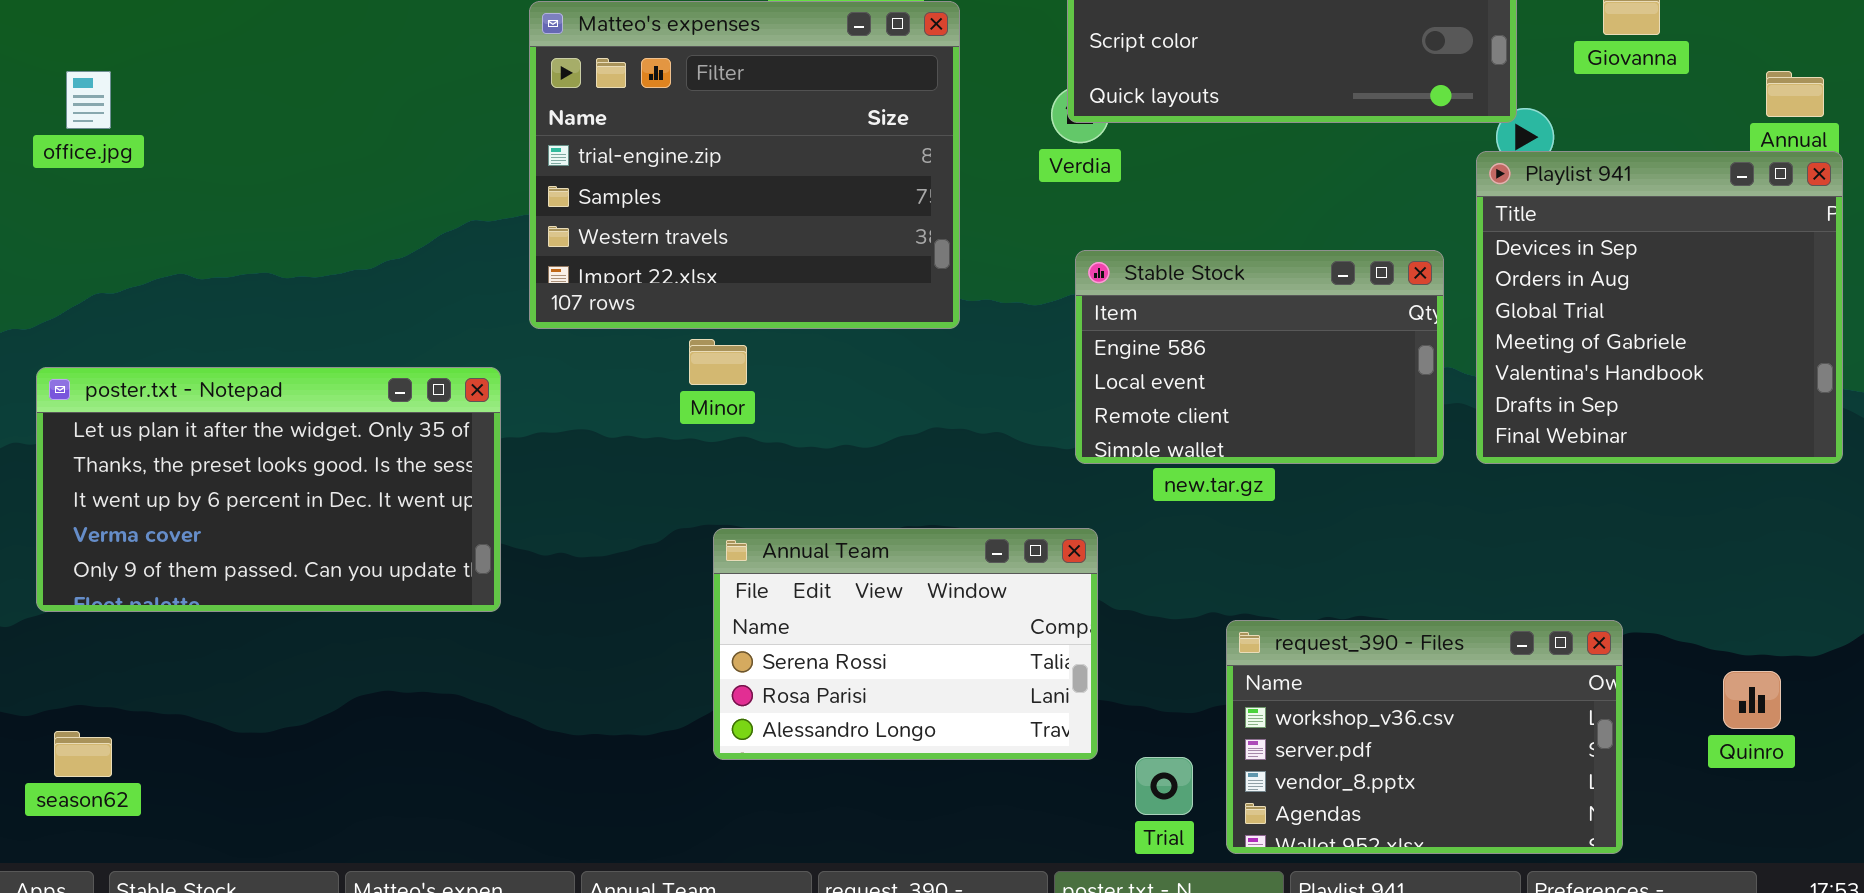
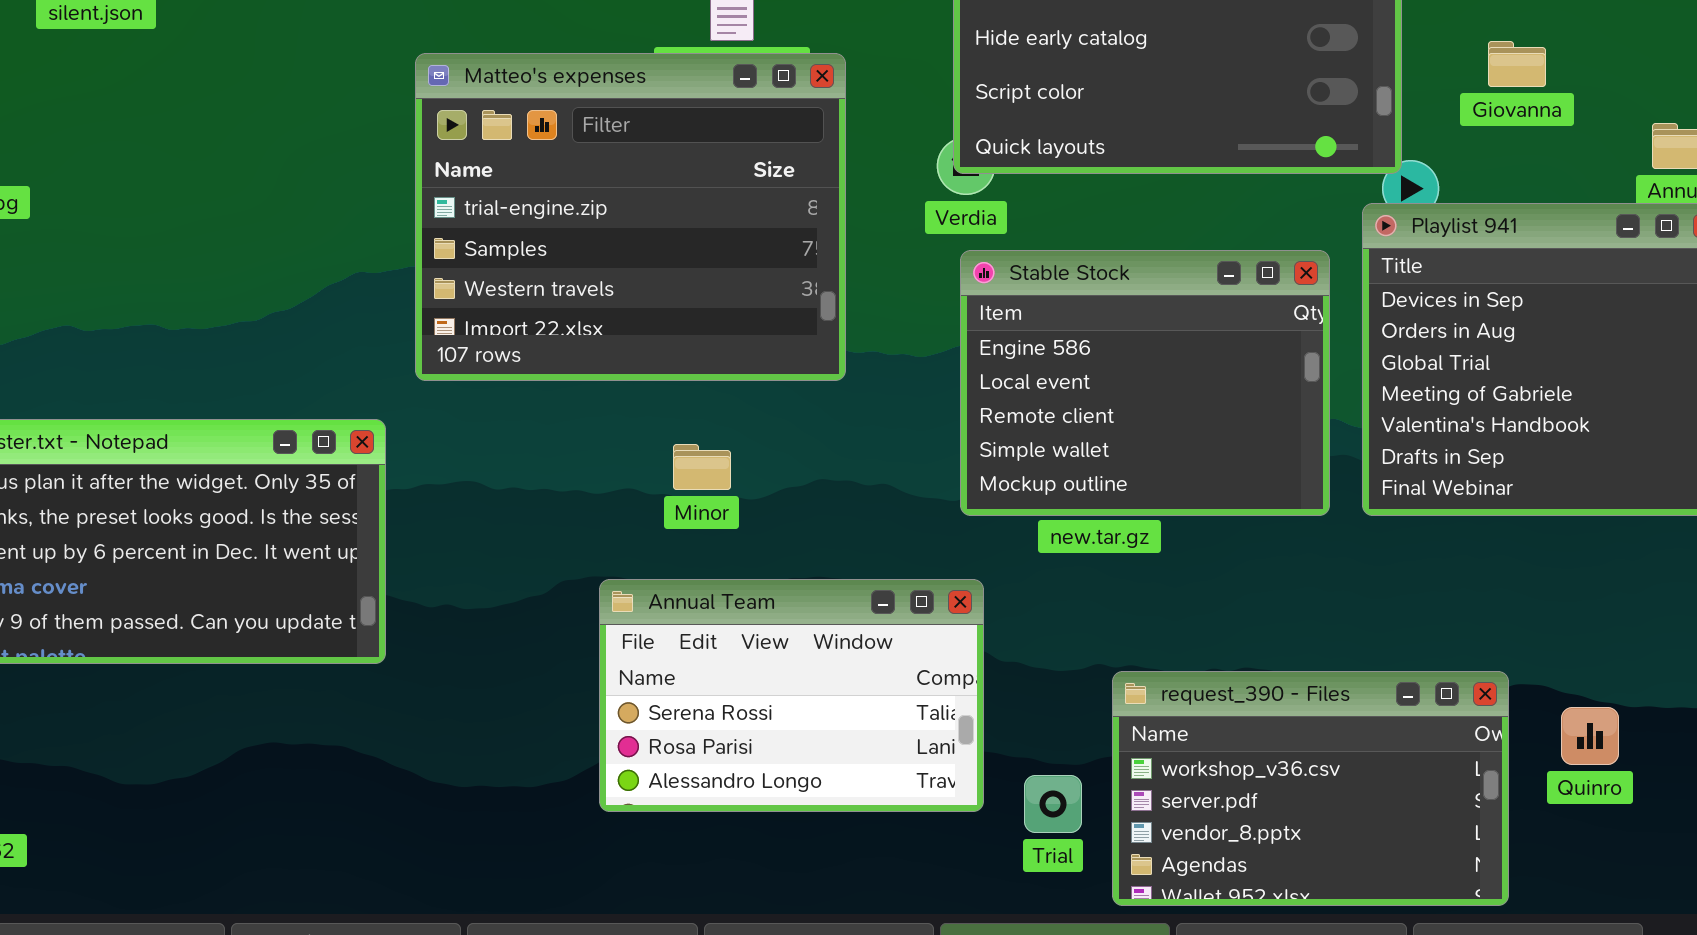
Stable Stock: [1075,250,1444,464] -> [960,250,1330,516], resized
Minor: [689,339,747,385] -> [673,444,731,490], moved
Quinro: [1723,671,1781,729] -> [1561,707,1619,765], moved
Trial: [1135,757,1193,815] -> [1024,775,1082,833], moved

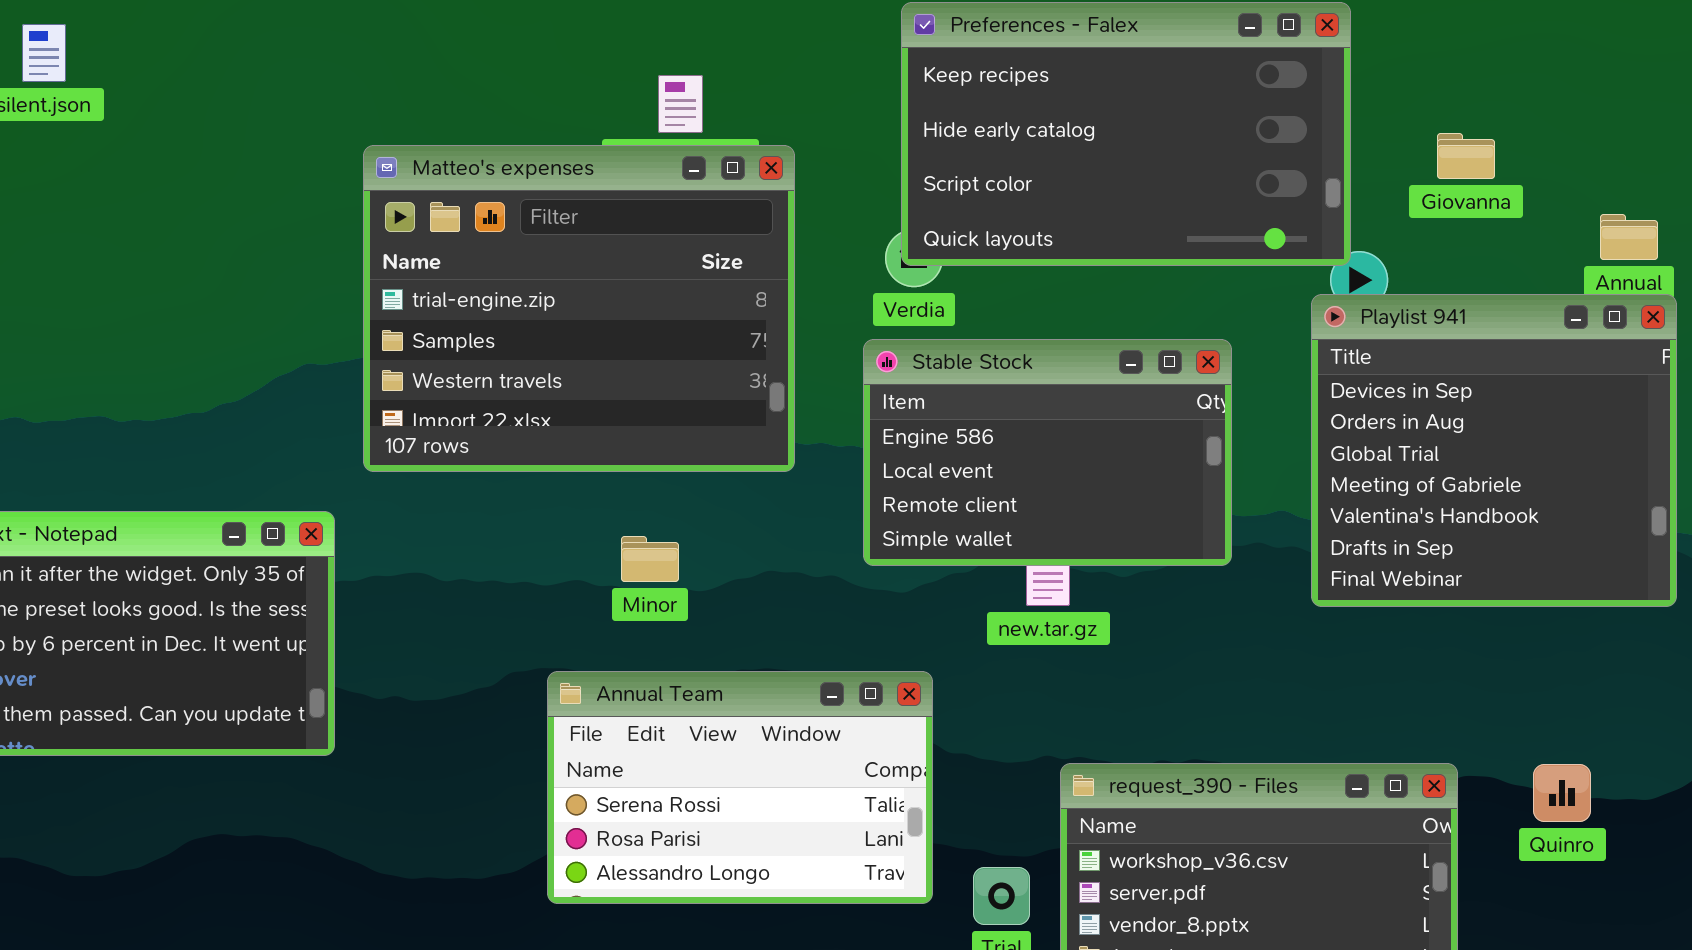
Stable Stock: [960,250,1330,516] -> [863,339,1232,566], moved, resized
Quinro: [1561,707,1619,765] -> [1533,764,1591,822], moved

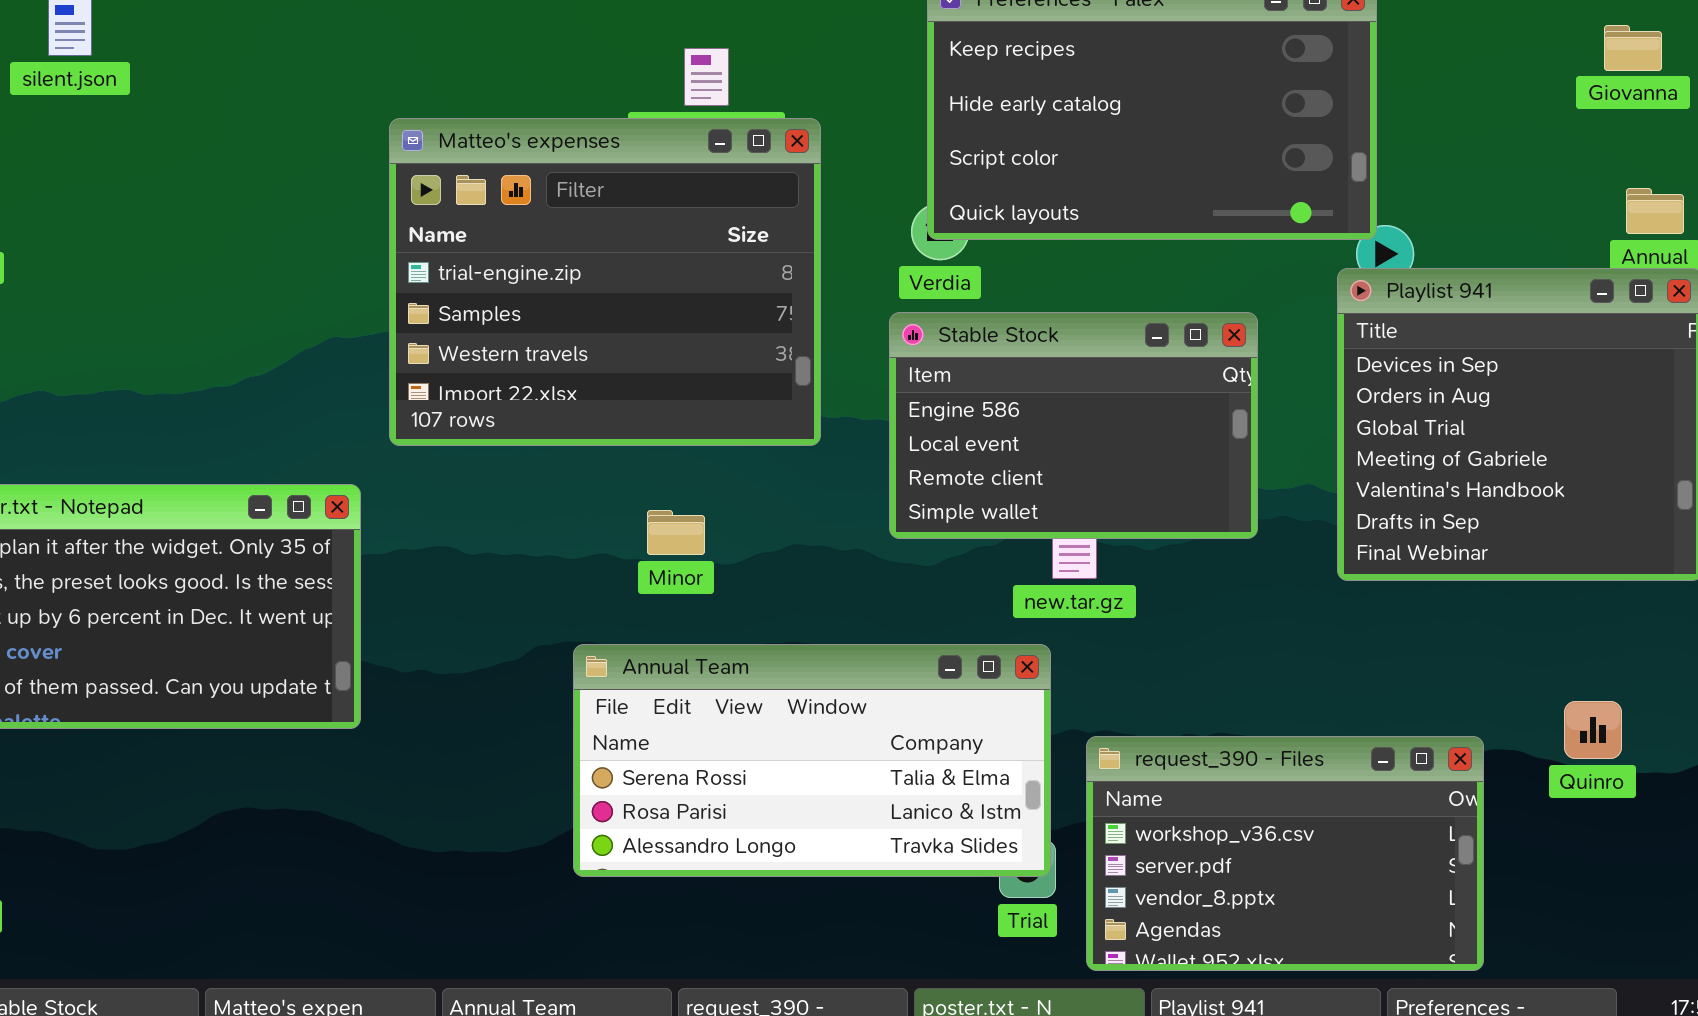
Giovanna: [1437,133,1495,179] -> [1604,25,1662,71], moved
Annual Team: [547,671,933,904] -> [573,644,1051,877], resized
Quinro: [1533,764,1591,822] -> [1564,701,1622,759], moved

